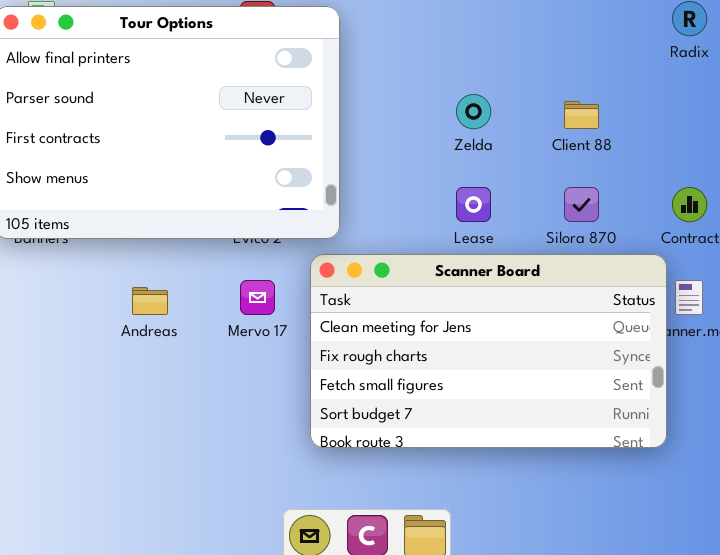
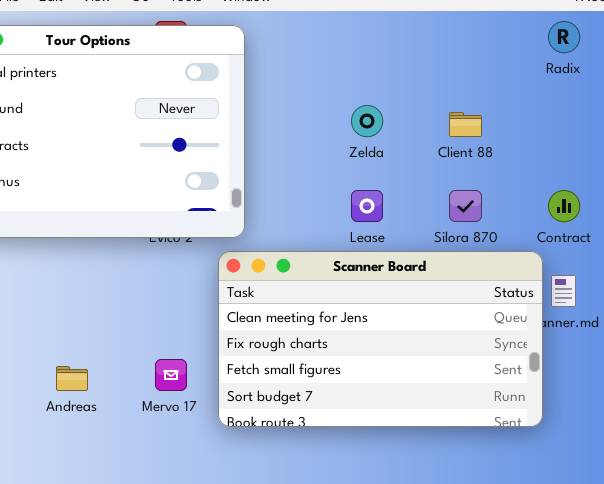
Mervo 17: [240,280,275,315] -> [155,359,187,391], moved
Andreas: [132,287,168,315] -> [56,366,88,391], moved

